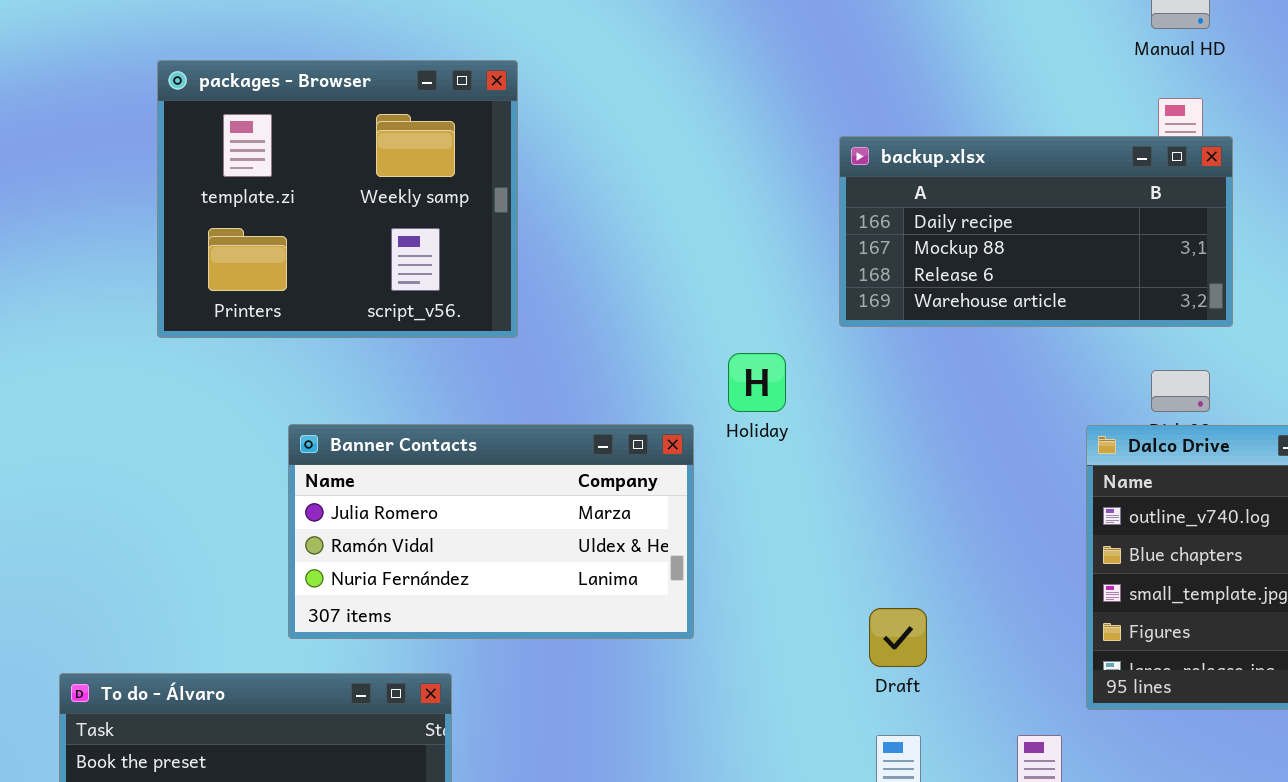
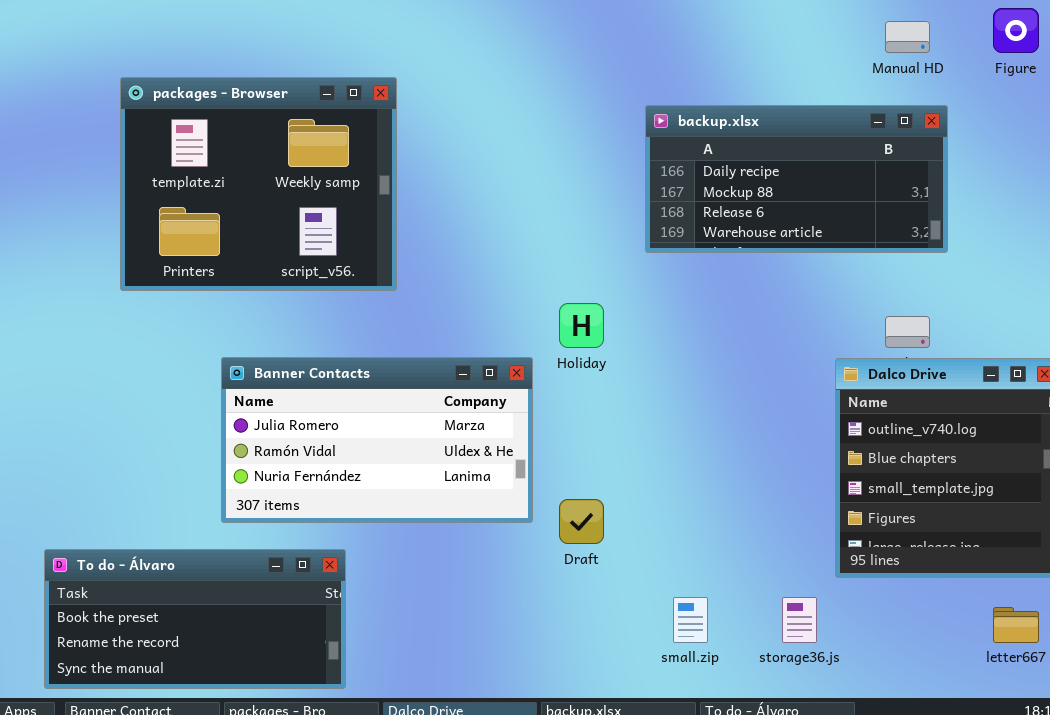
backup.xlsx: [839,136,1233,327] -> [645,105,948,253], moved
Draft: [869,608,927,667] -> [559,499,604,544], moved

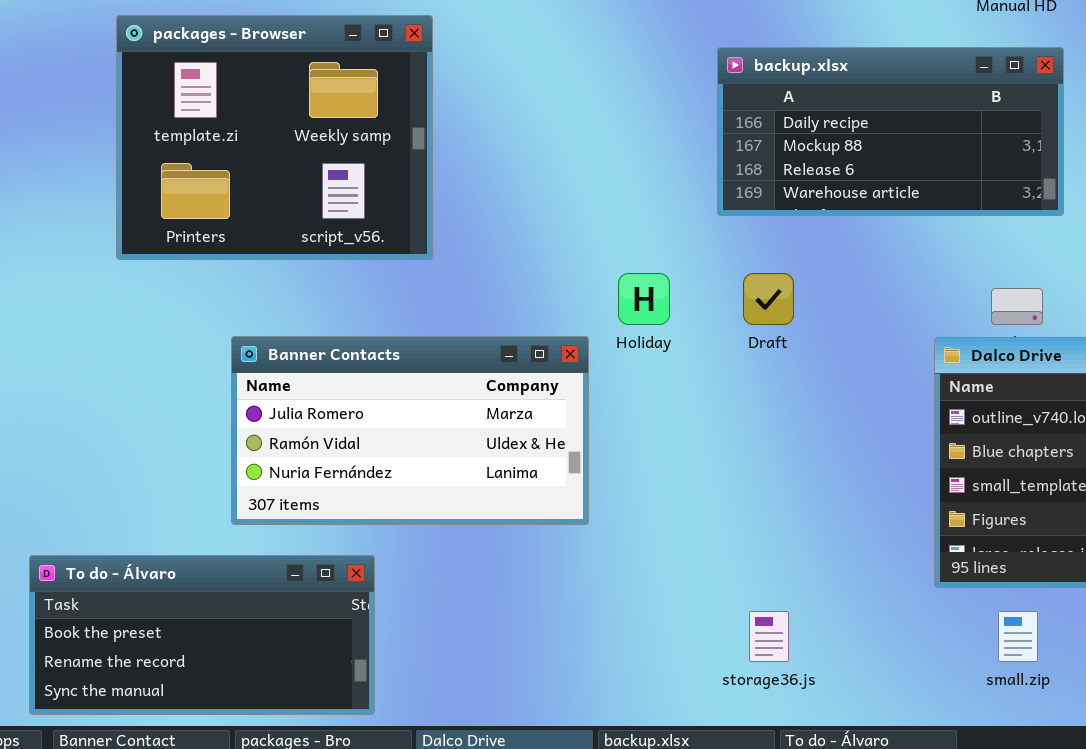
Draft: [559,499,604,544] -> [743,273,794,325], moved
small.zip: [673,597,708,643] -> [998,611,1038,662], moved
storage36.js: [782,597,817,643] -> [749,611,789,662], moved

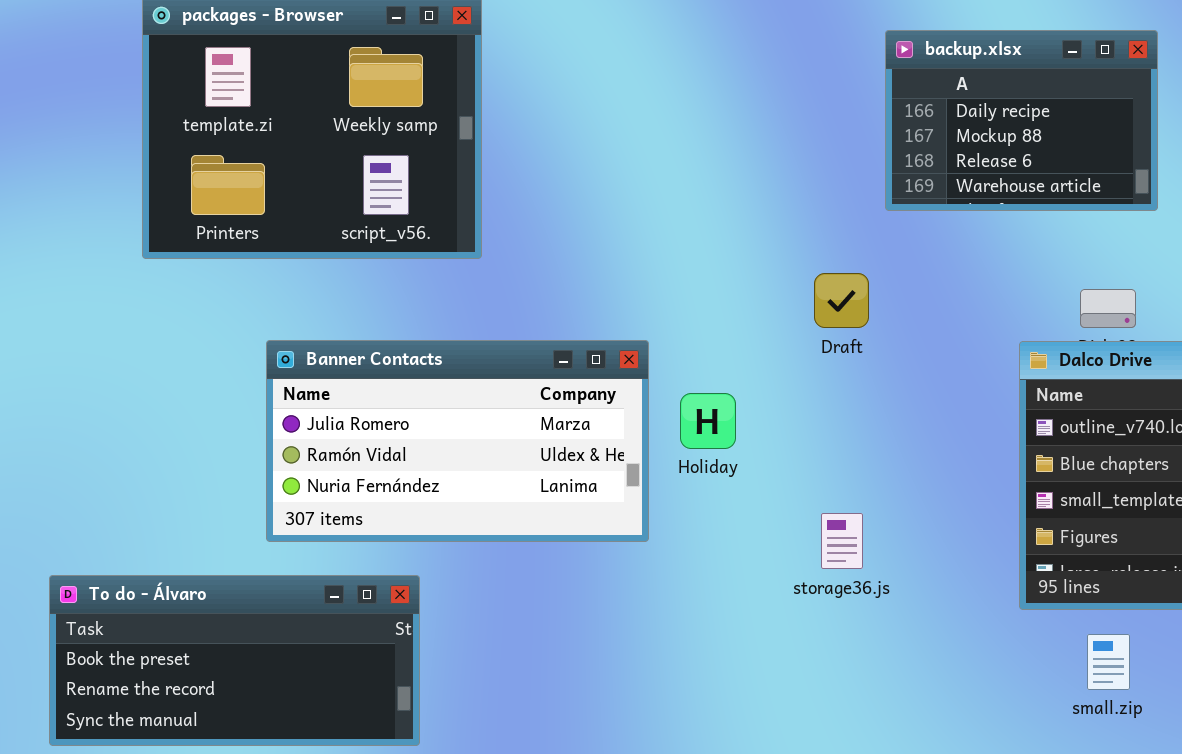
backup.xlsx: [717,47,1064,216] -> [885,30,1158,211], resized
Holiday: [618,273,670,325] -> [680,393,736,449], moved
storage36.js: [749,611,789,662] -> [821,513,863,569], moved

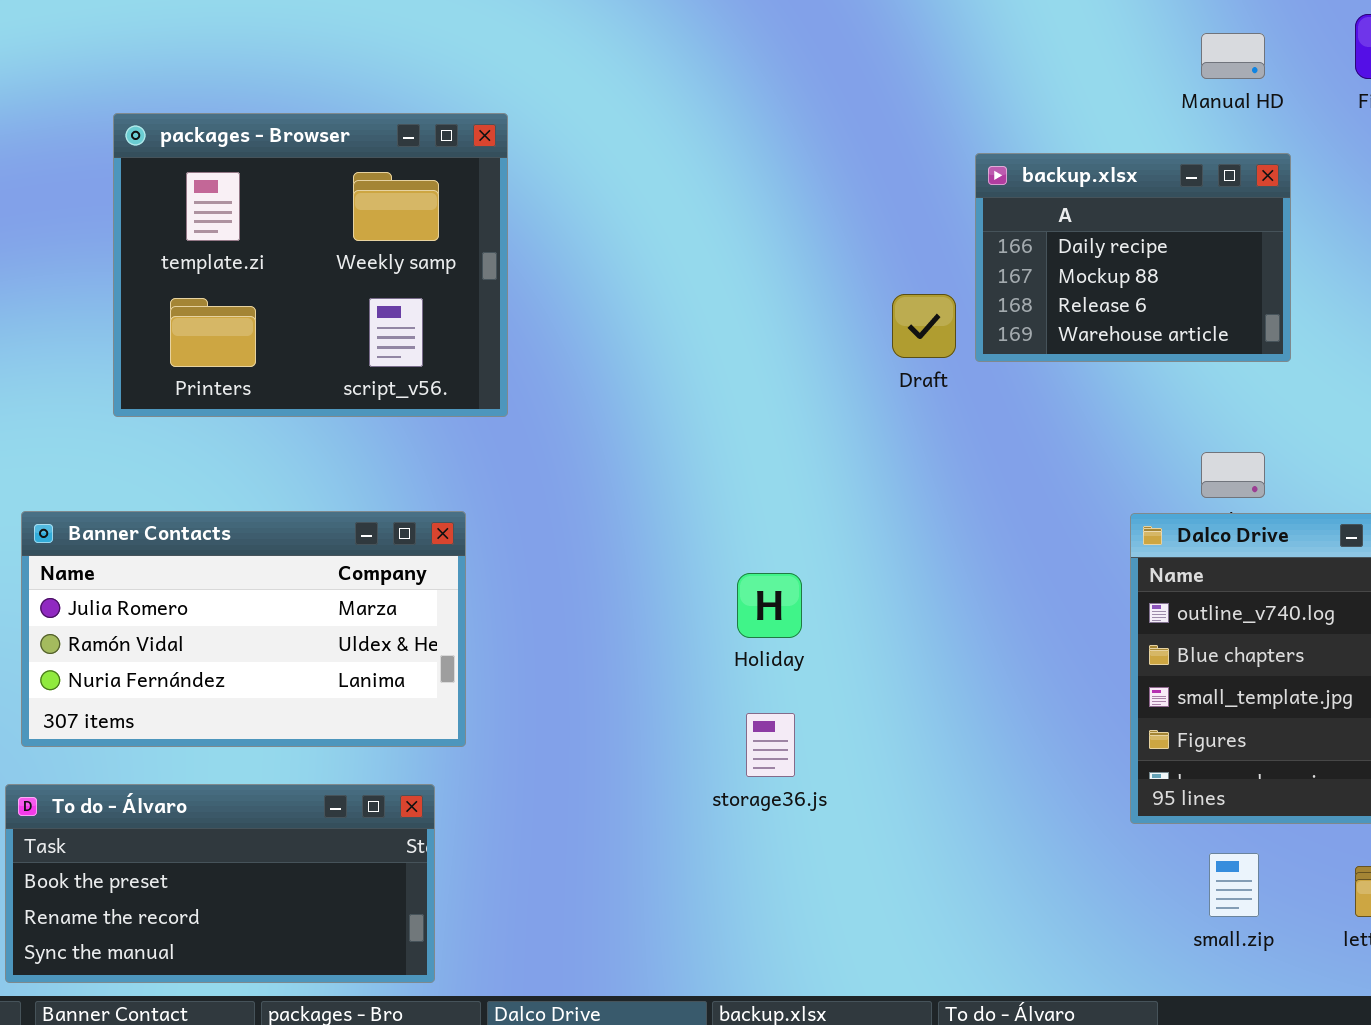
Draft: [814,273,869,328] -> [892,294,956,358], moved
Banner Contacts: [266,340,649,542] -> [21,511,466,747], moved
storage36.js: [821,513,863,569] -> [746,713,795,777], moved

